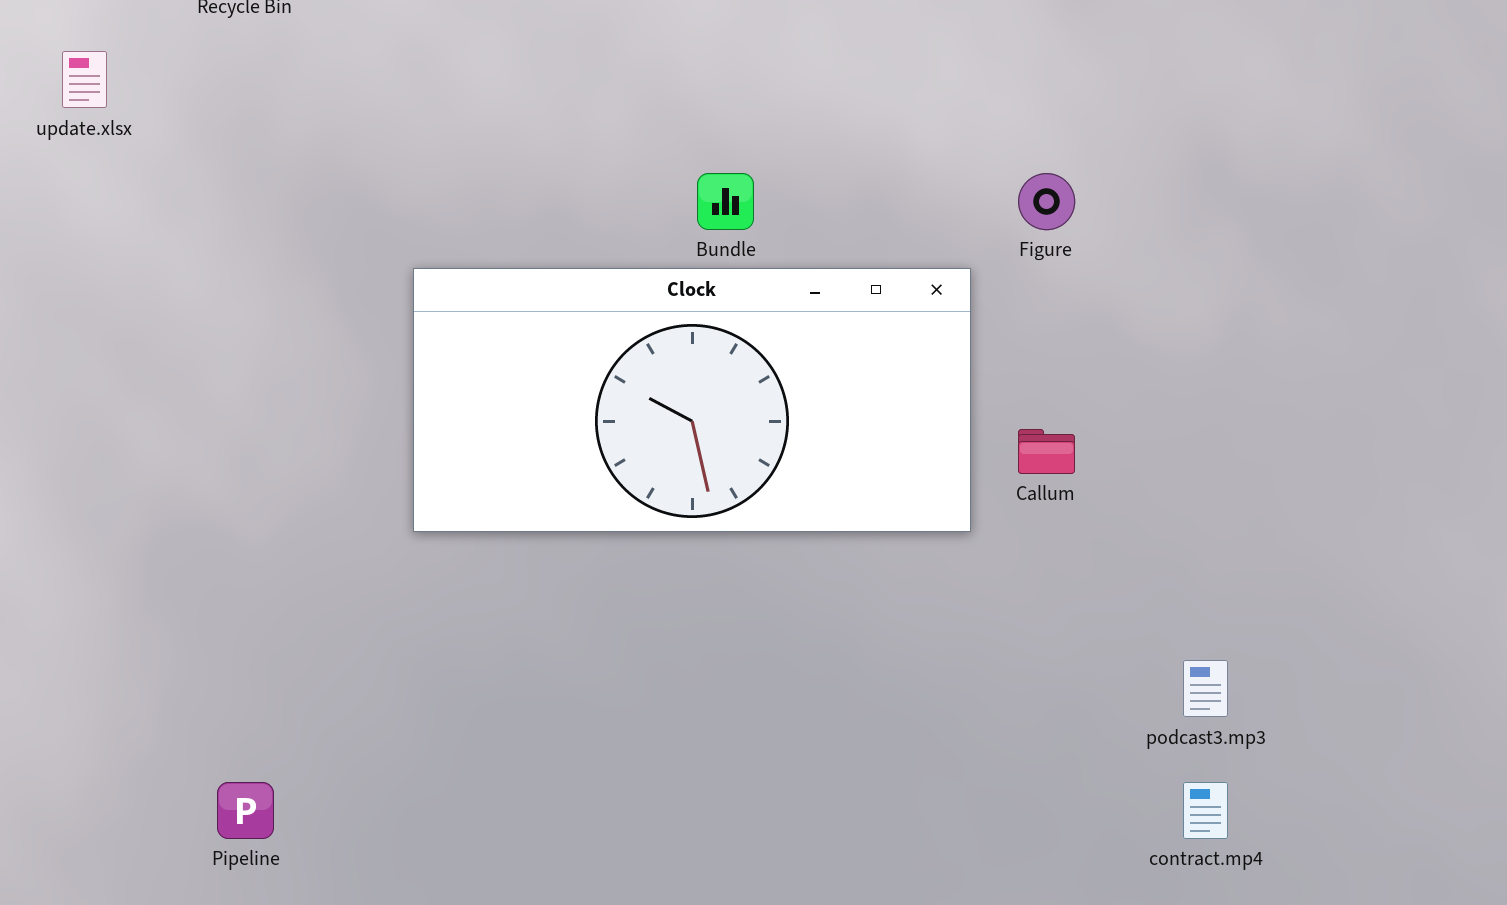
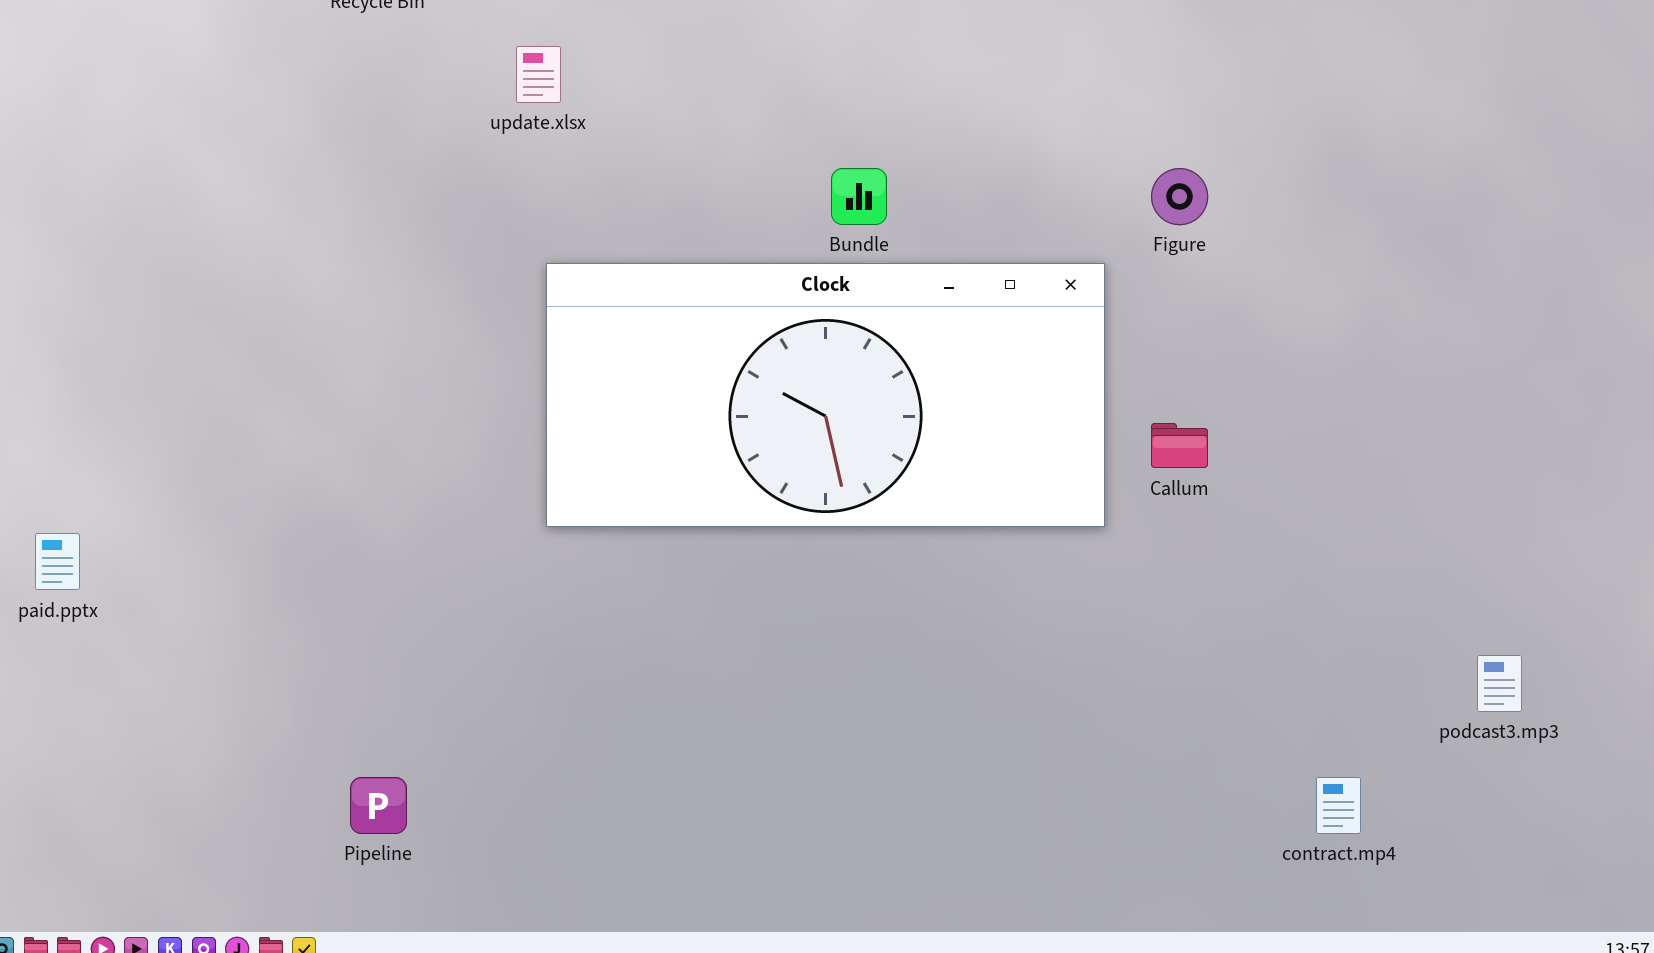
update.xlsx: [62,51,107,108] -> [516,46,561,103], moved
podcast3.mp3: [1183,660,1228,717] -> [1477,655,1522,712], moved

